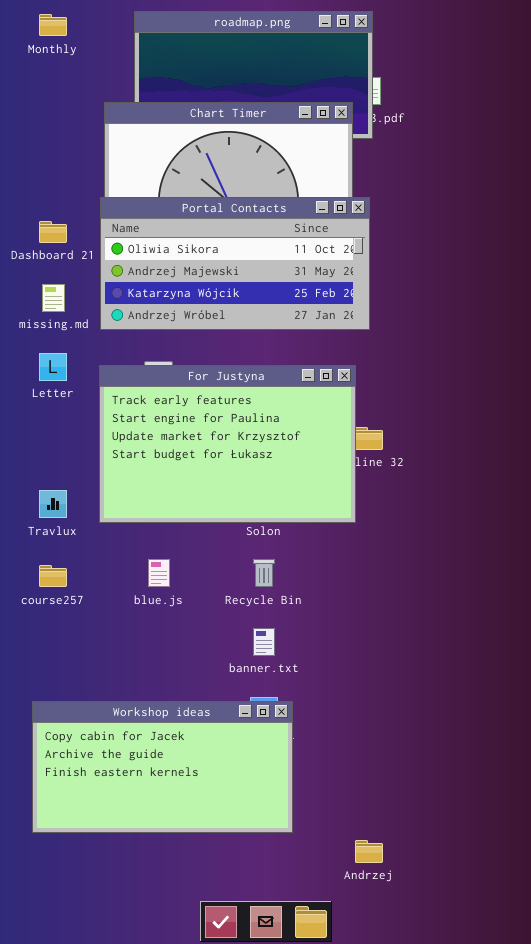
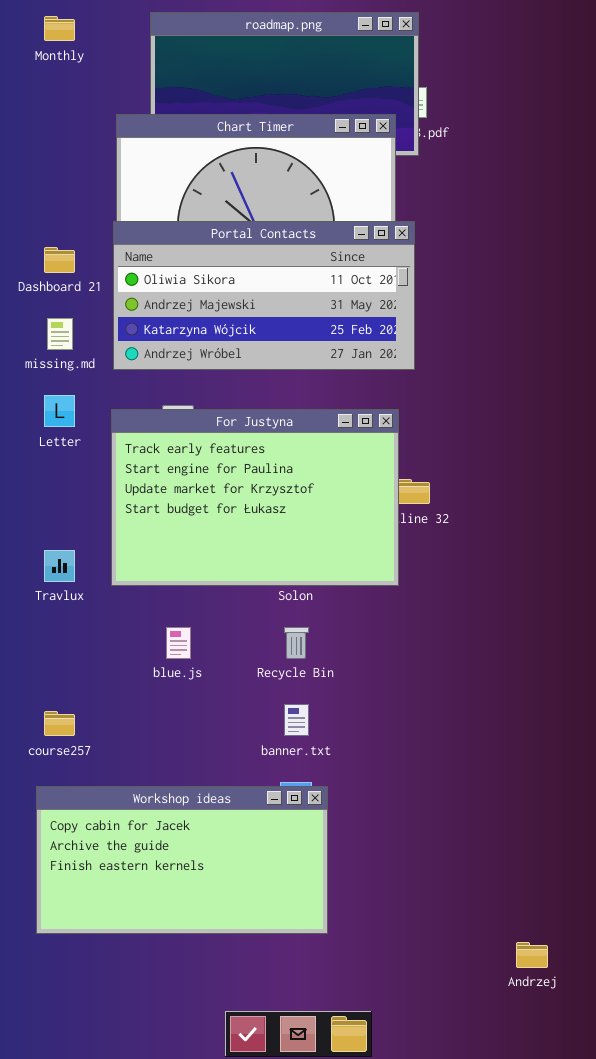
course257: [39,565,67,587] -> [44,711,75,736], moved
Andrzej: [355,840,383,863] -> [516,942,548,968], moved

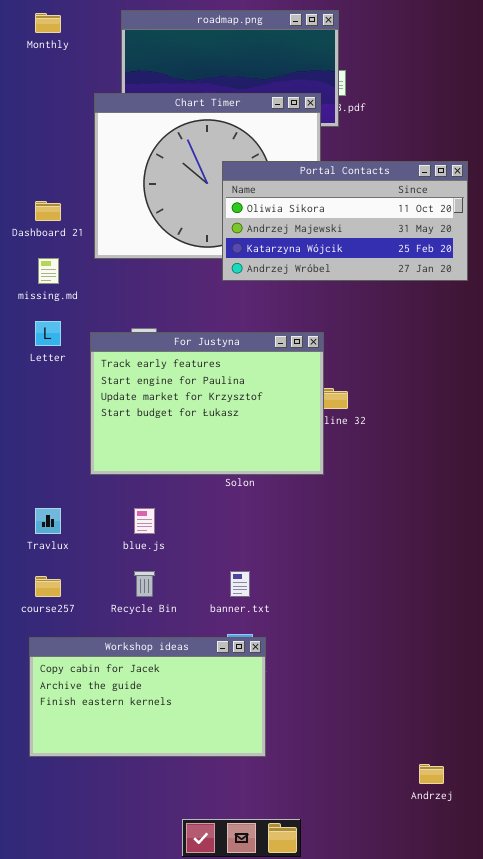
Portal Contacts: [113,221,415,370] -> [222,161,468,281], moved
Travlux: [44,550,75,582] -> [35,508,61,534], moved
Recycle Bin: [284,627,309,659] -> [134,571,155,597], moved

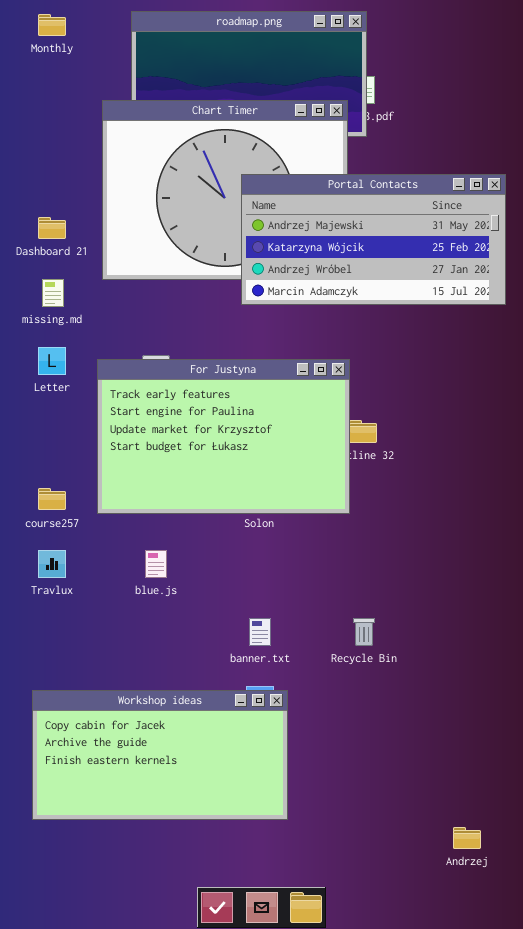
Portal Contacts: [222,161,468,281] -> [241,174,506,305], scrolled down 1 row
Recycle Bin: [134,571,155,597] -> [353,618,375,646], moved
course257: [35,576,61,597] -> [38,488,66,510], moved

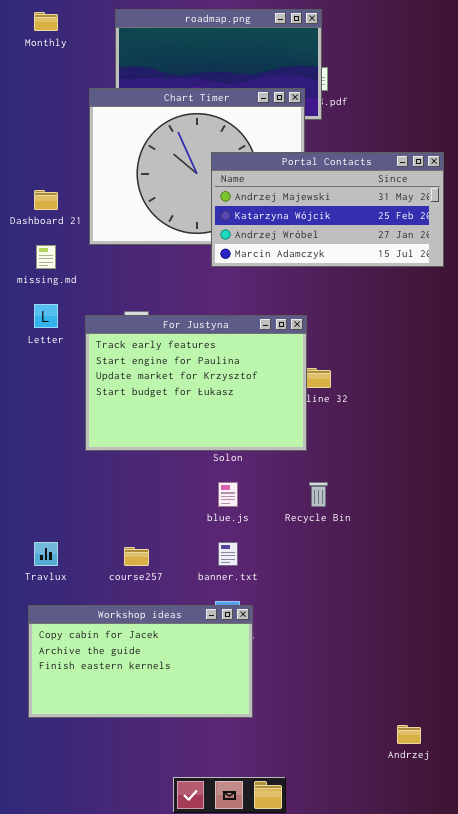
course257: [38,488,66,510] -> [124,547,149,566], moved
Travlux: [38,550,66,578] -> [34,542,58,566], moved
blue.js: [145,550,167,578] -> [218,482,238,507], moved
Recycle Bin: [353,618,375,646] -> [309,482,328,507], moved

